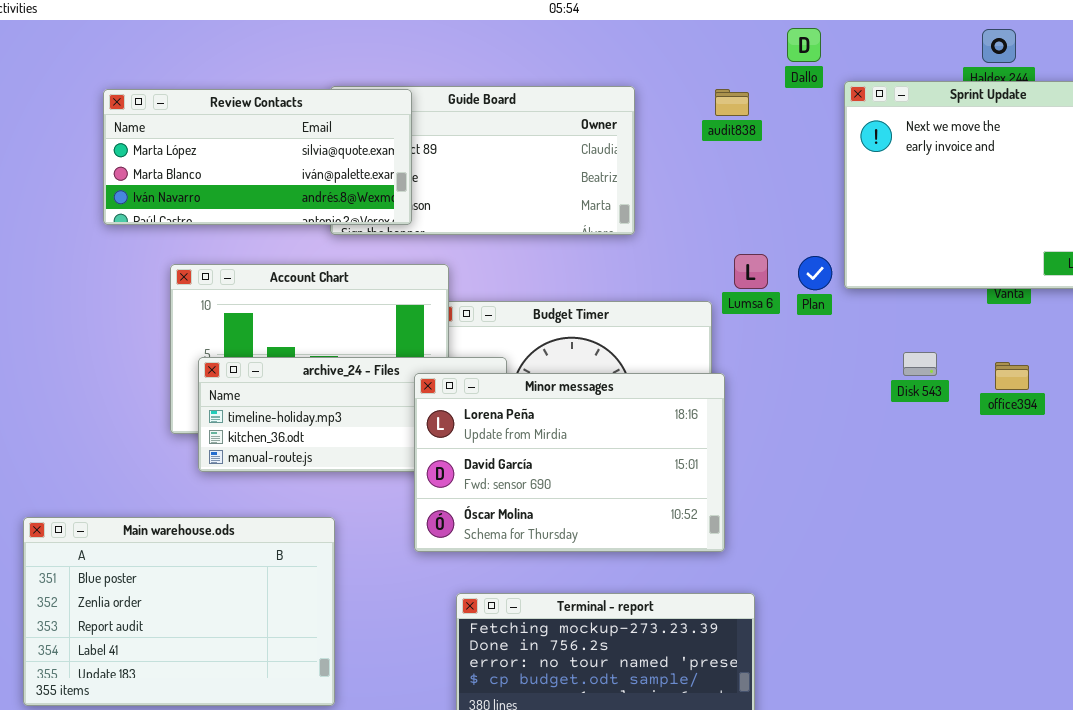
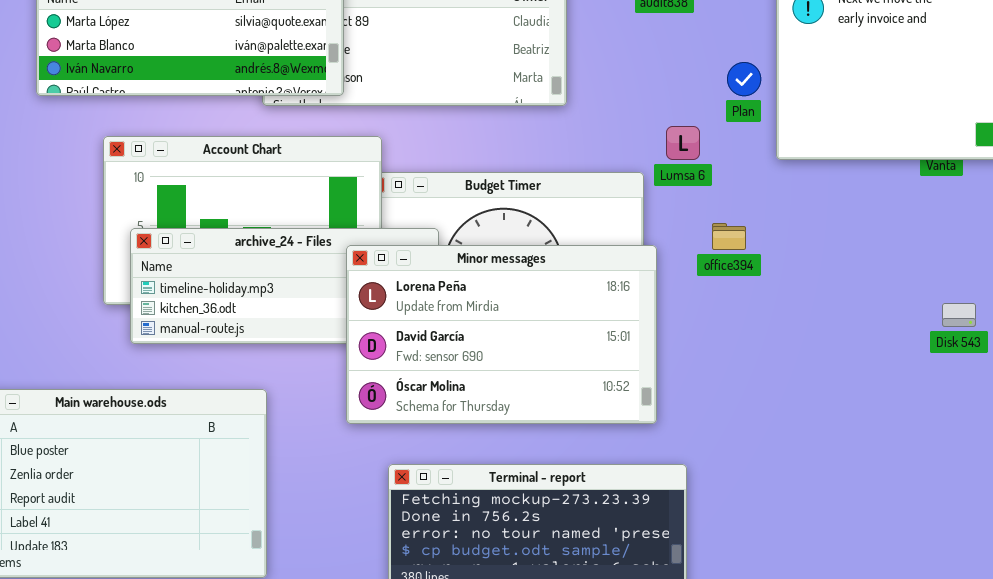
Plan: [798,256,832,290] -> [727,62,761,96], moved
Disk 543: [903,352,937,376] -> [942,303,976,327], moved
office394: [995,362,1029,390] -> [712,223,746,250], moved

